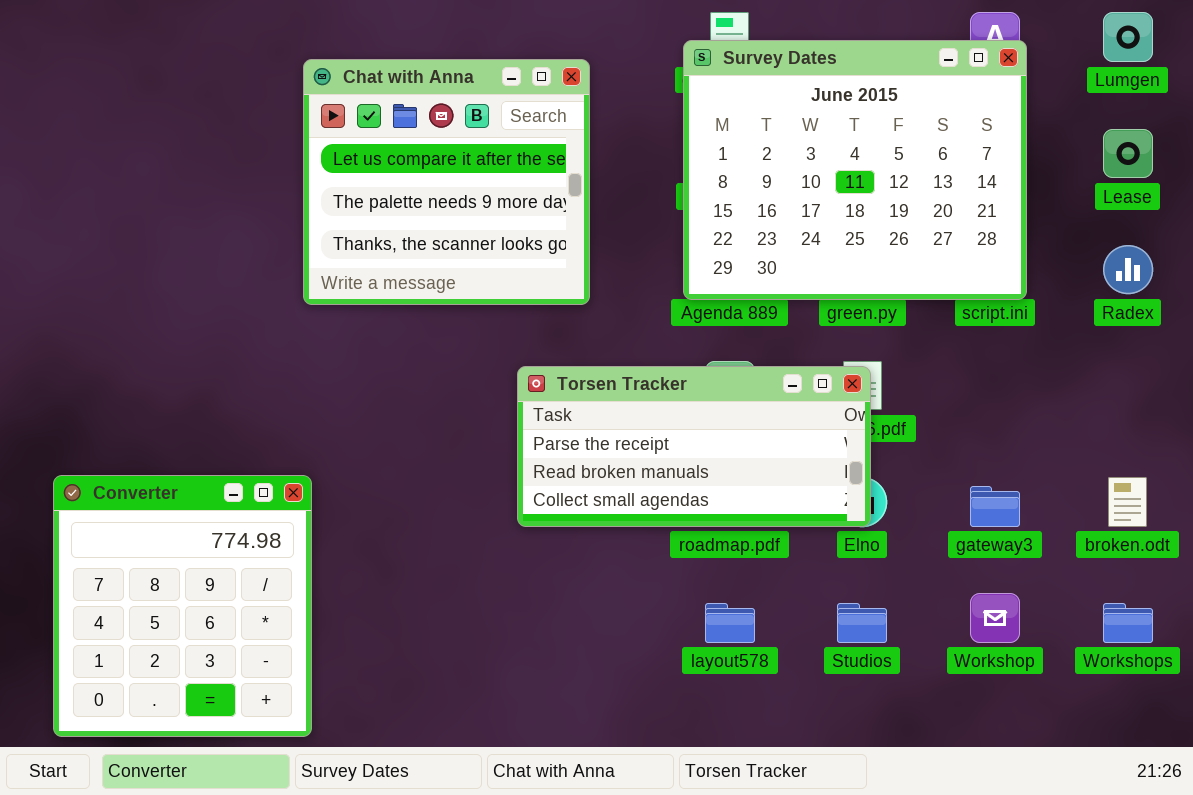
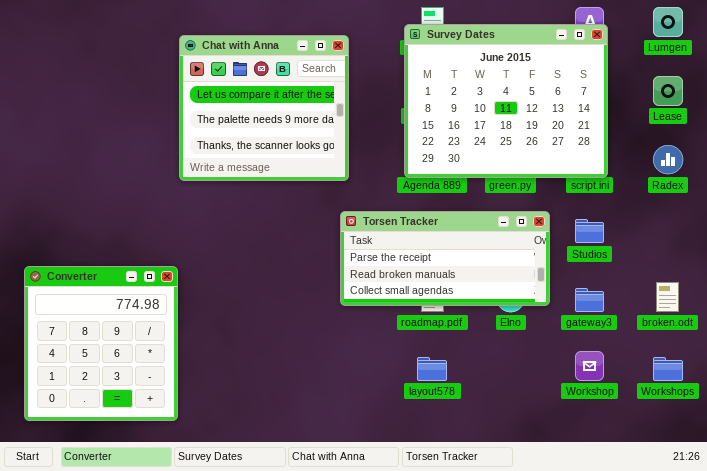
Torsen Tracker: [517,366,871,527] -> [340,211,550,306], moved
Converter: [53,475,312,737] -> [24,266,178,421], moved
Studios: [837,603,887,643] -> [575,219,604,243], moved

